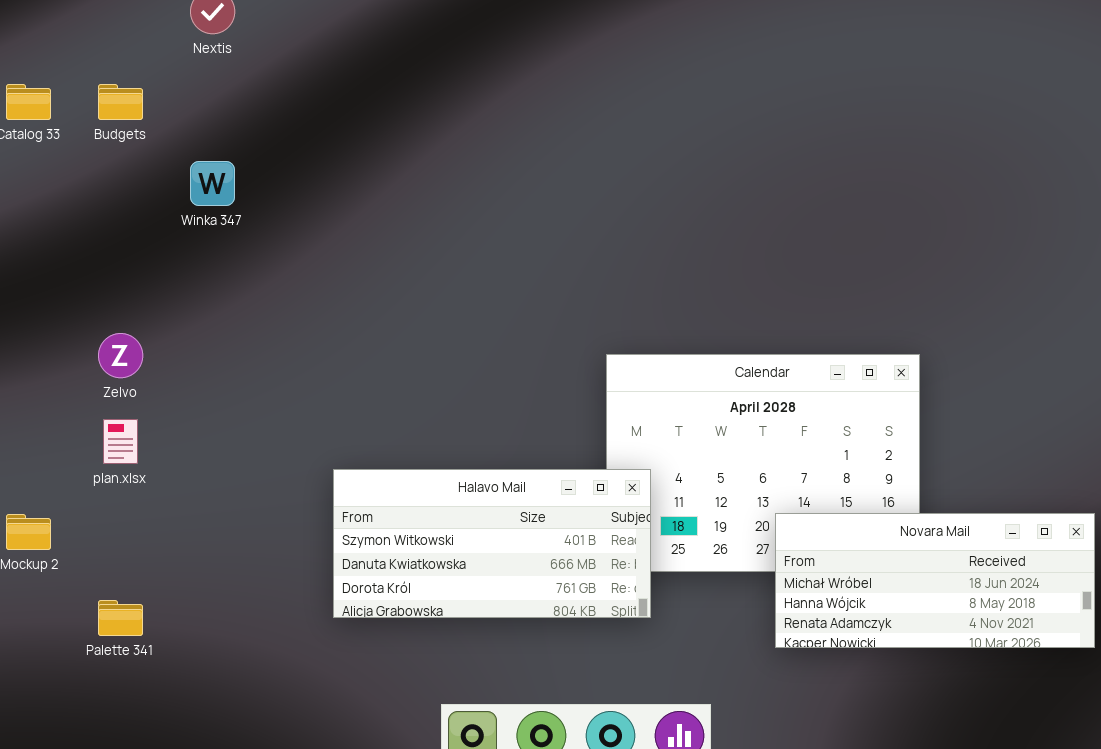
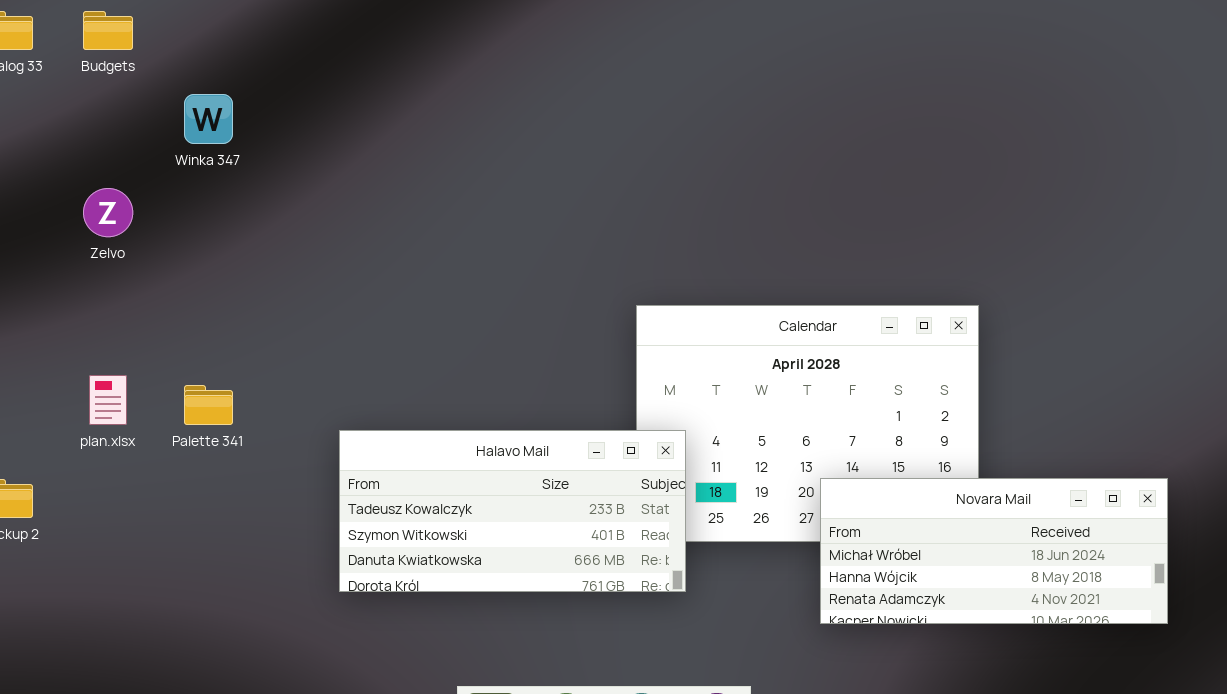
Zelvo: [98,333,143,378] -> [83,188,133,237], moved
Halavo Mail: [333,469,651,618] -> [339,430,686,592], scrolled up 1 row
Palette 341: [98,600,143,636] -> [184,385,233,425], moved

